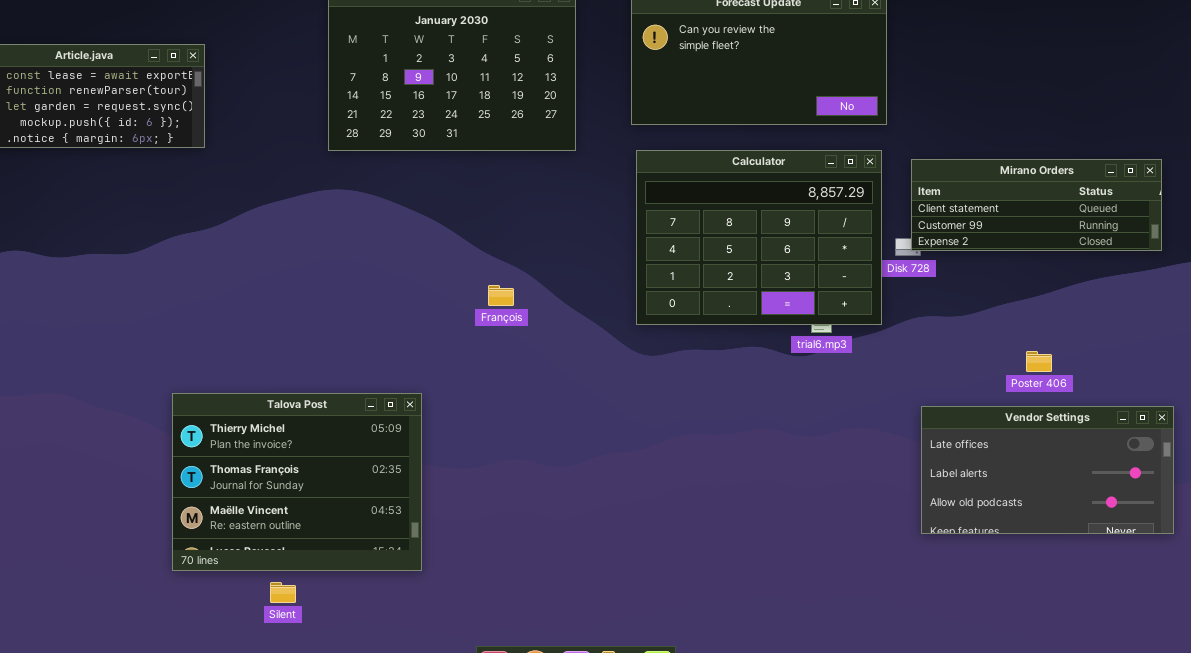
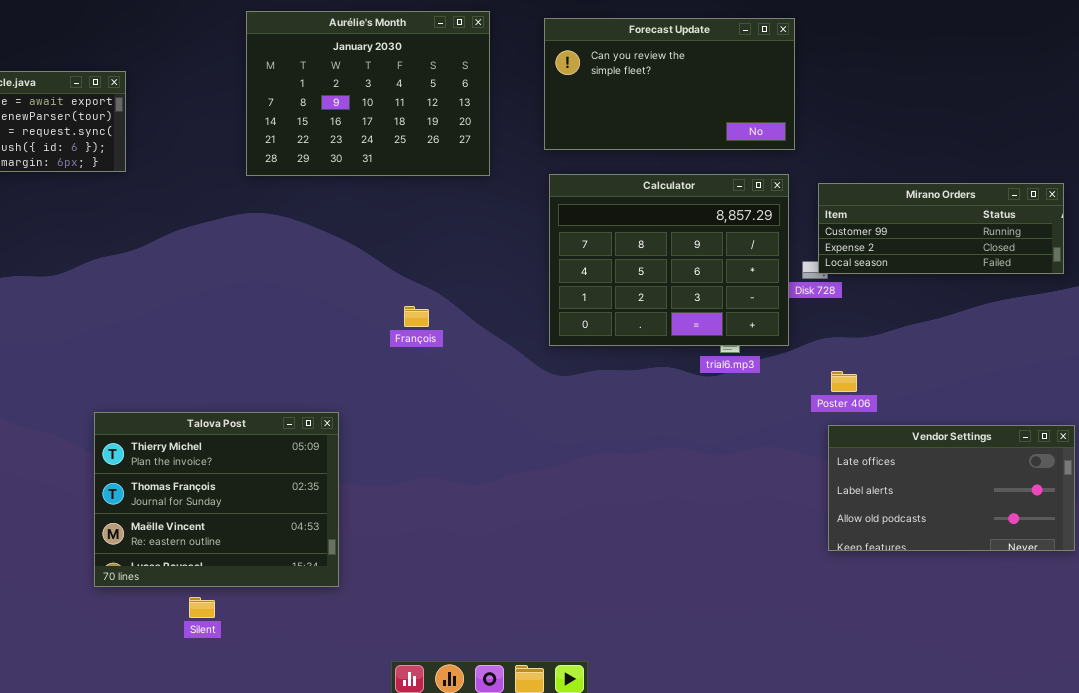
Mirano Orders: [911,159,1162,251] -> [818,183,1064,274], scrolled down 1 row
Poster 406: [1026,351,1052,372] -> [831,371,857,392], moved

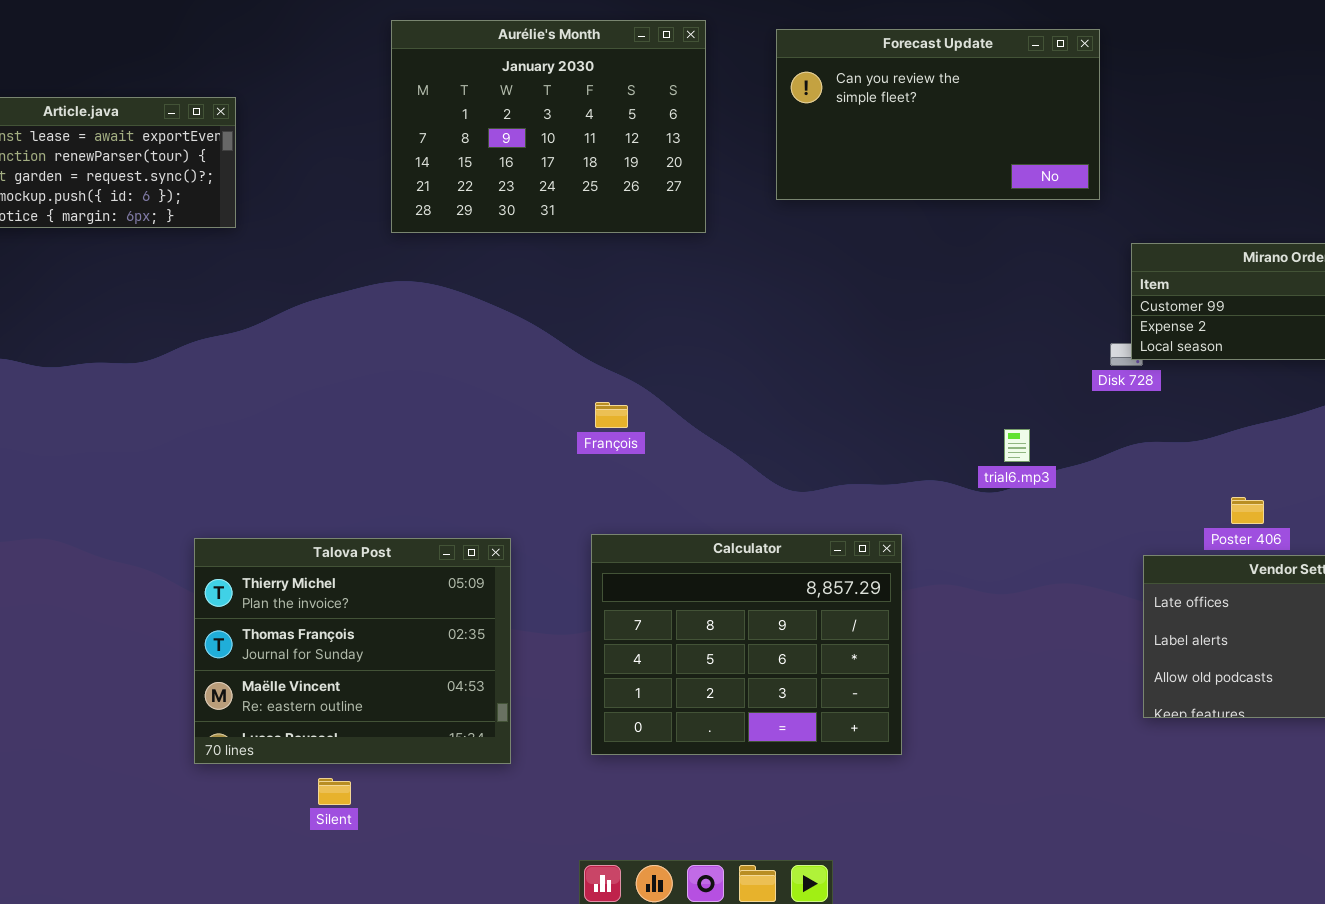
Calculator: [549,174,789,346] -> [591,534,902,755], moved
Poster 406: [831,371,857,392] -> [1231,497,1264,524], moved

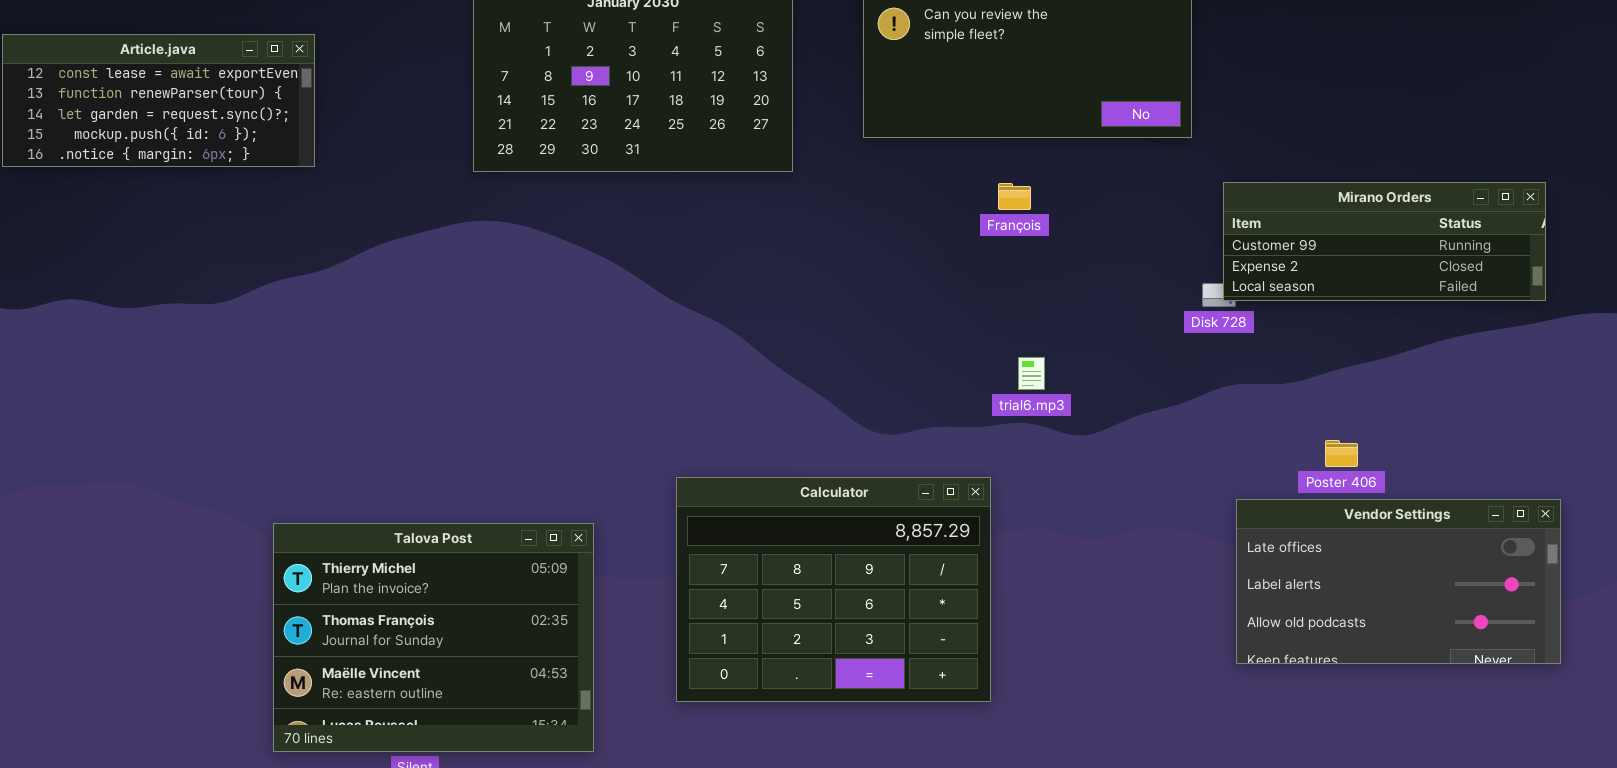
François: [595,402,628,428] -> [998,183,1031,210], moved
trial6.mp3: [1004,429,1030,462] -> [1018,357,1045,390], moved
Talova Post: [194,538,511,764] -> [273,523,594,752], moved

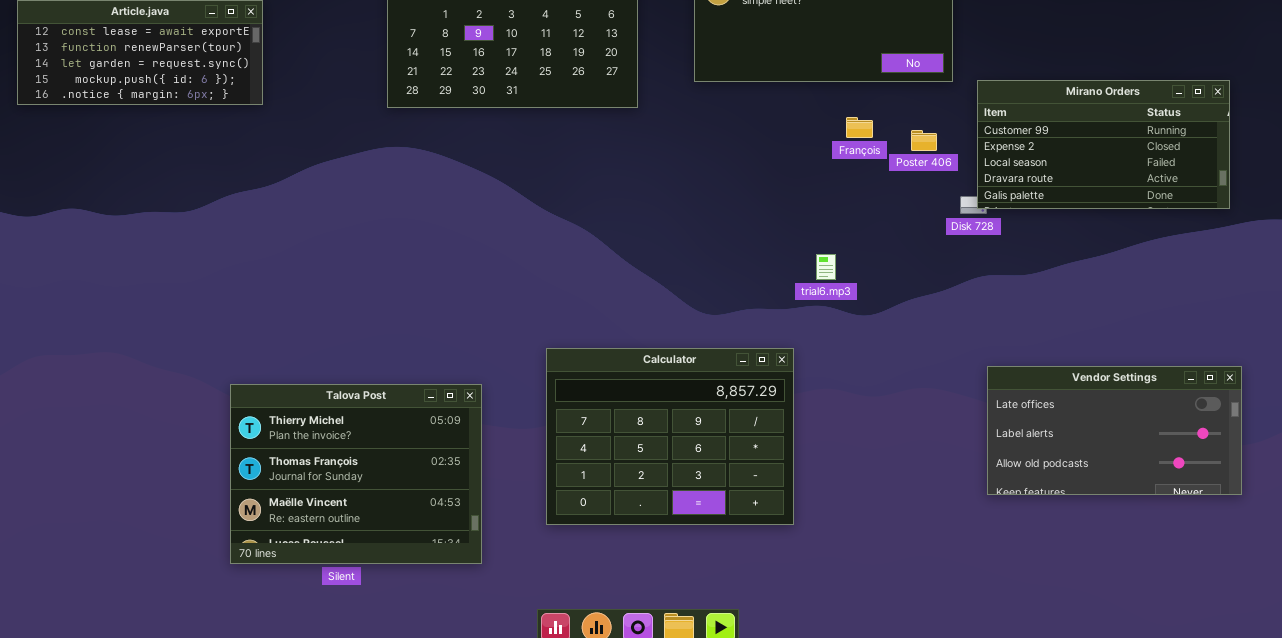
Mirano Orders: [1223,182,1546,301] -> [977,80,1230,209], resized
François: [998,183,1031,210] -> [846,117,873,138], moved
Poster 406: [1325,440,1358,467] -> [911,130,937,151], moved

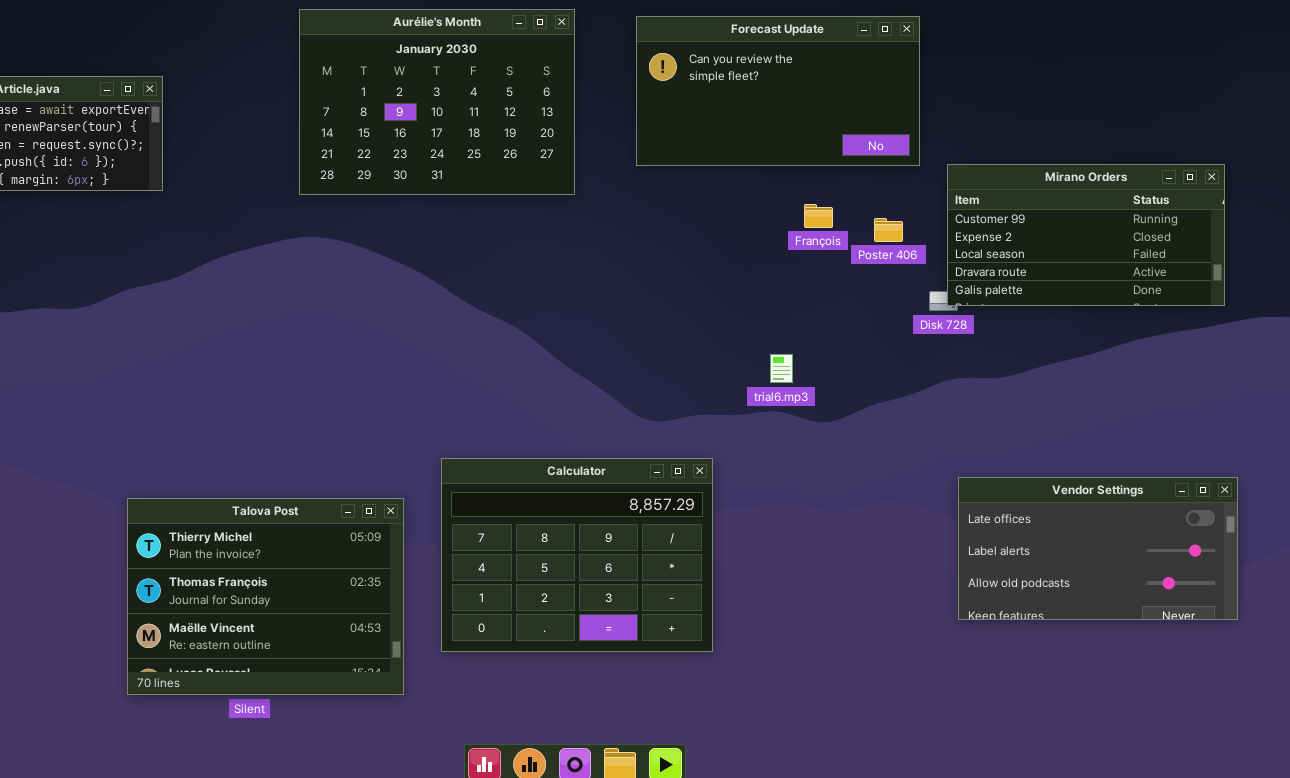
Calculator: [546,348,794,525] -> [441,458,713,652], moved

